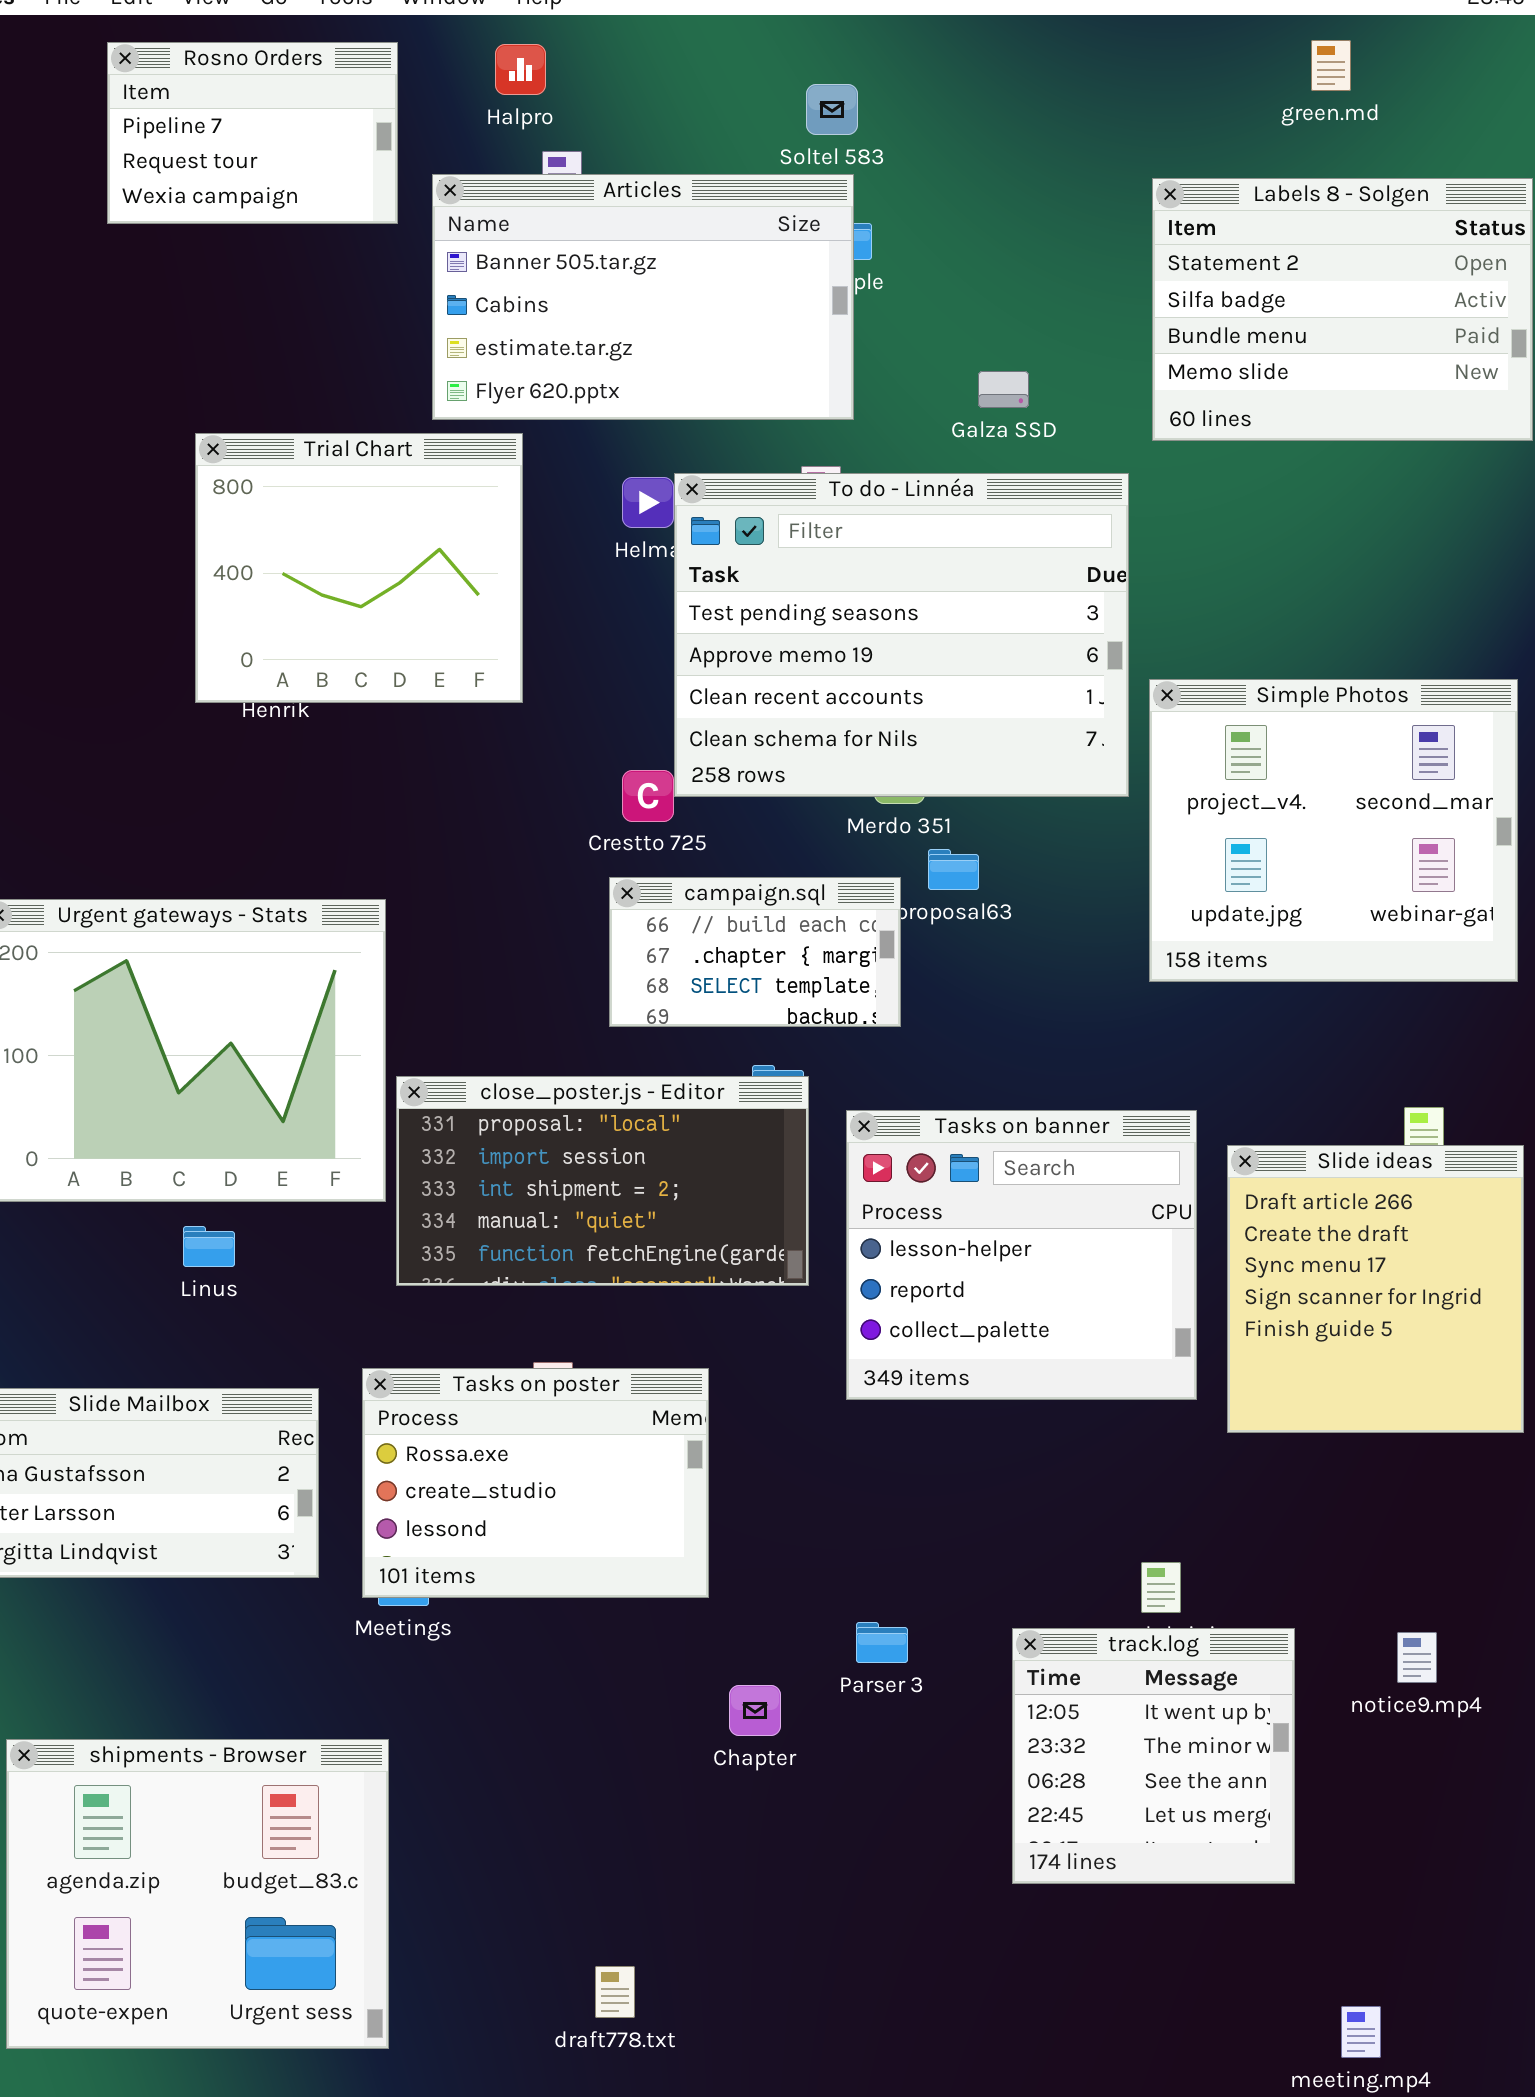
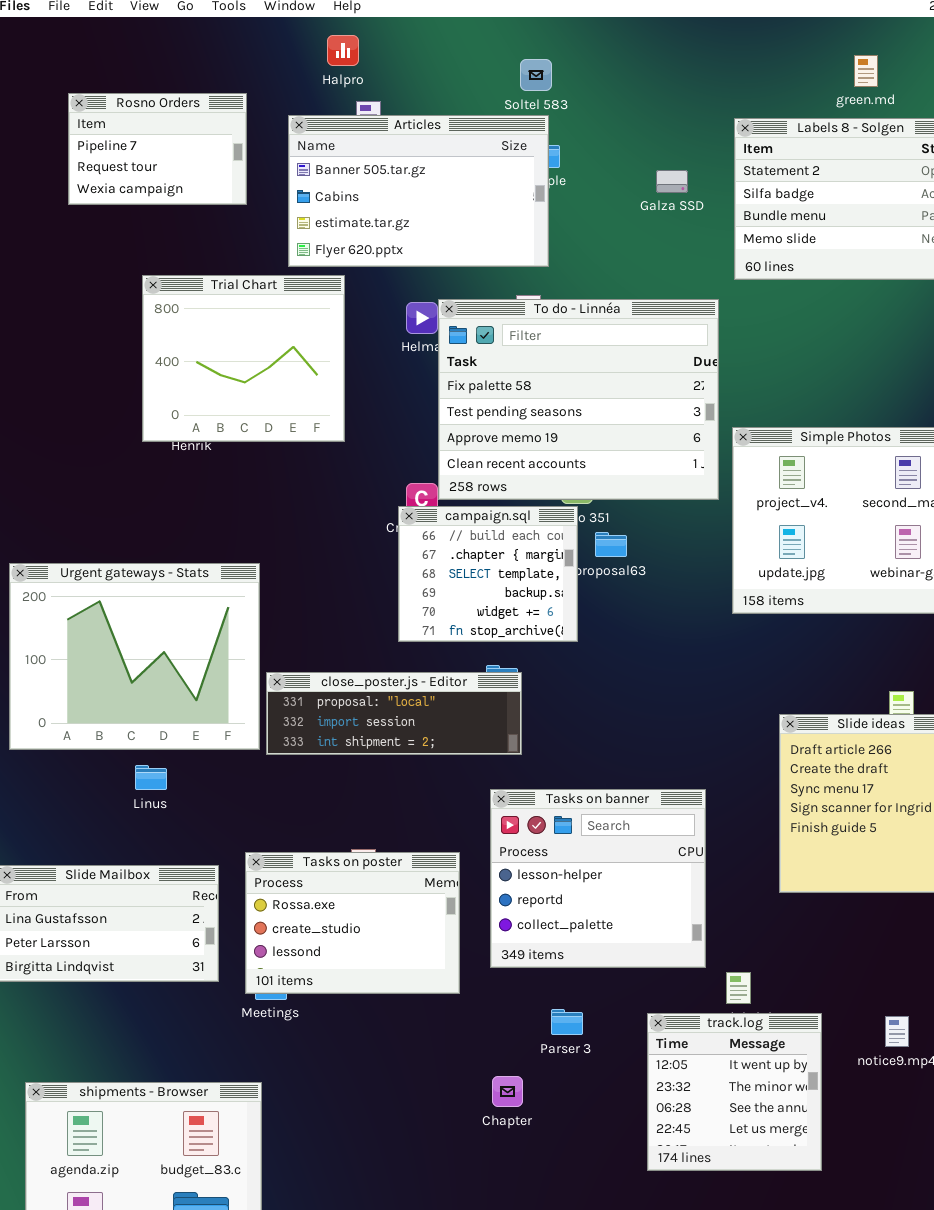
green.md: [1311,40,1351,91] -> [854,55,878,87], moved
Rosno Orders: [107,42,398,224] -> [68,93,247,205], moved
Galza SSD: [978,371,1029,408] -> [656,170,688,193], moved
To do - Linnéa: [674,473,1129,797] -> [438,299,719,500], scrolled up 1 row
campaign.sql: [609,877,901,1027] -> [398,506,578,642], resized
close_poster.js - Editor: [396,1076,809,1286] -> [266,672,522,755], resized
Tasks on banner: [846,1110,1197,1400] -> [490,789,706,968], moved
Chapter: [729,1685,781,1736] -> [492,1076,523,1107], moved

